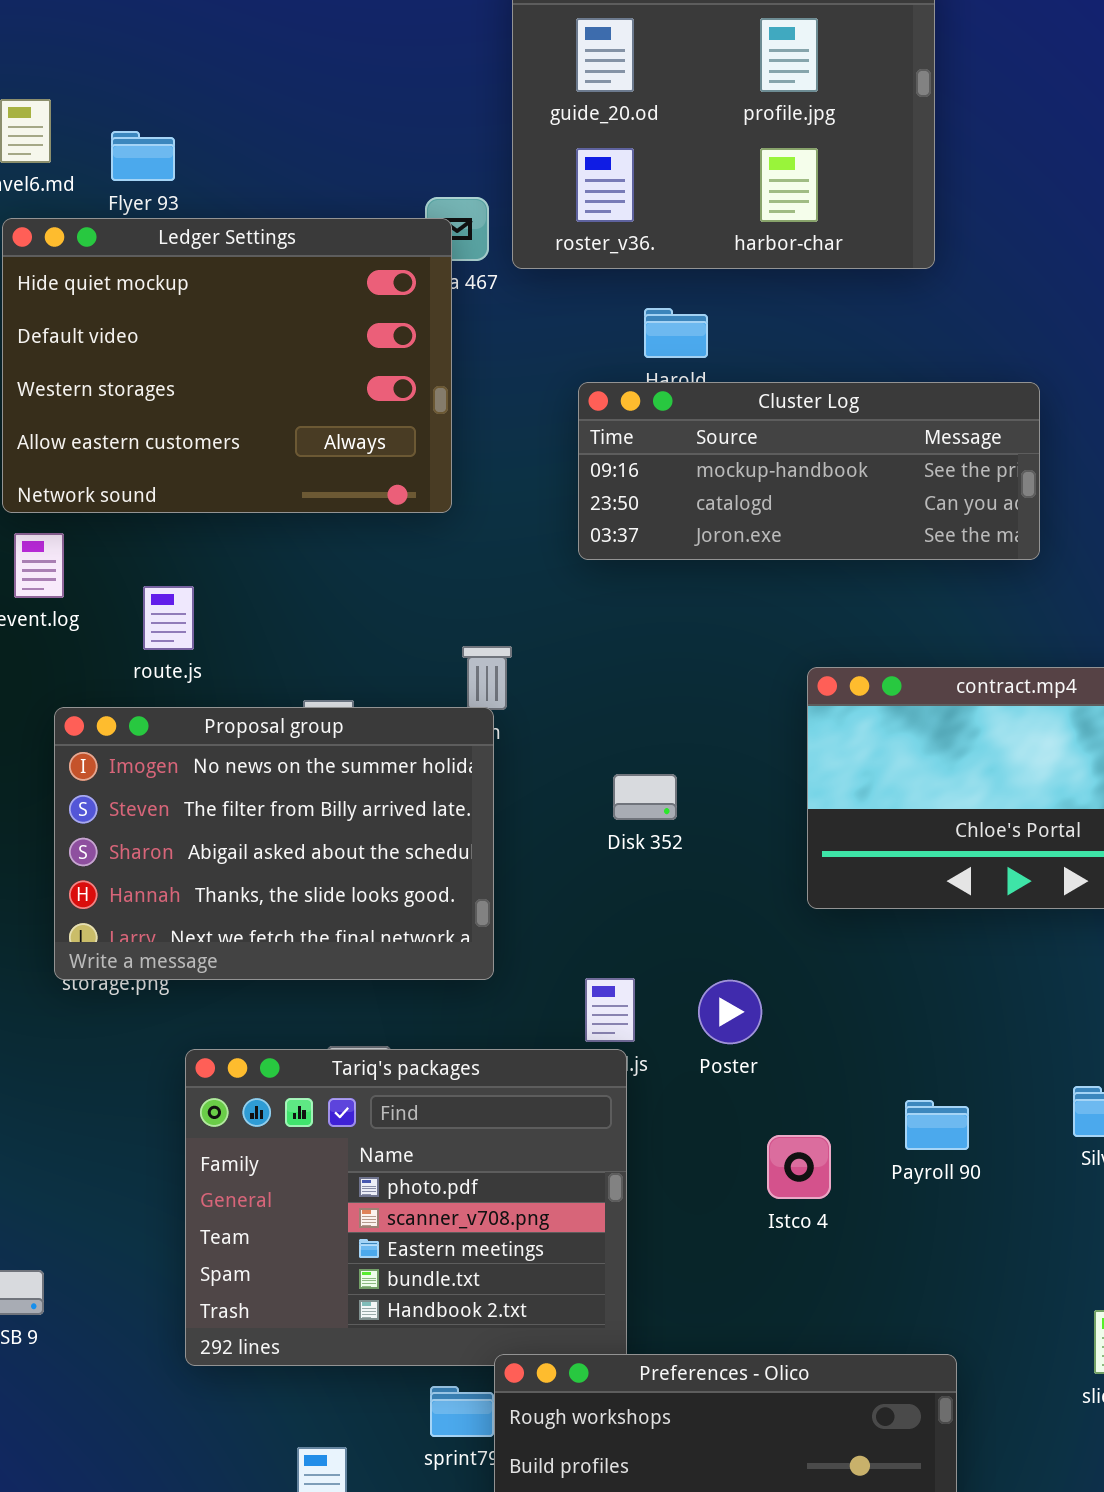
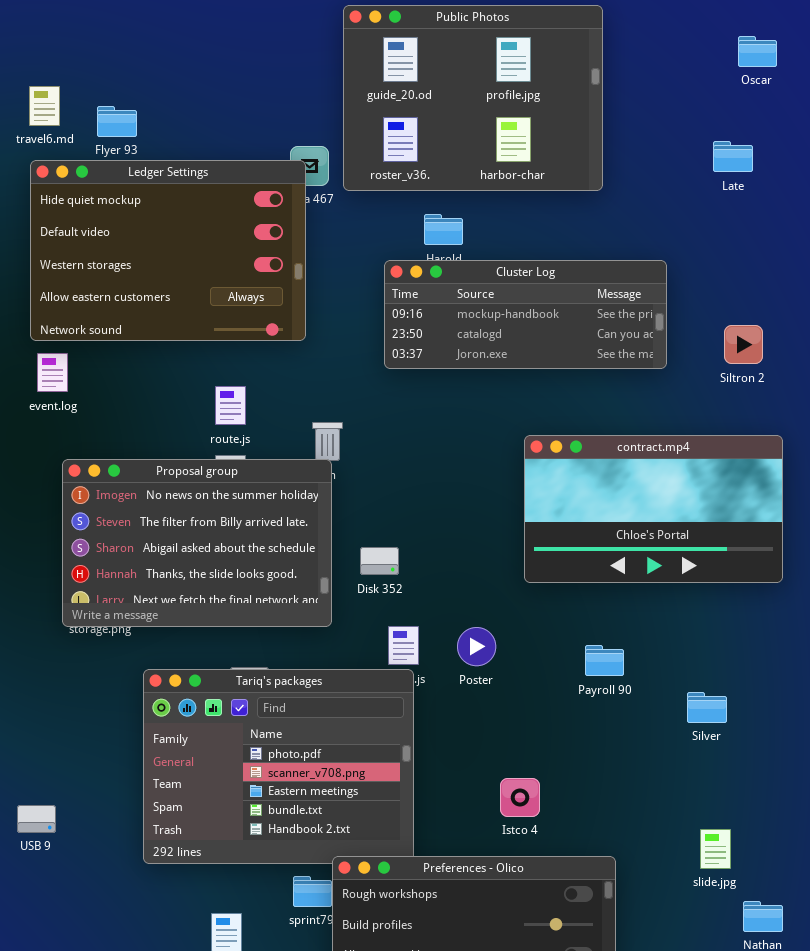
route.js: [143,586,194,650] -> [215,386,246,425], moved
Disk 352: [613,774,677,820] -> [360,547,399,575], moved
Payroll 90: [905,1100,969,1150] -> [585,645,624,676], moved
Istco 4: [767,1135,831,1199] -> [500,778,540,817], moved

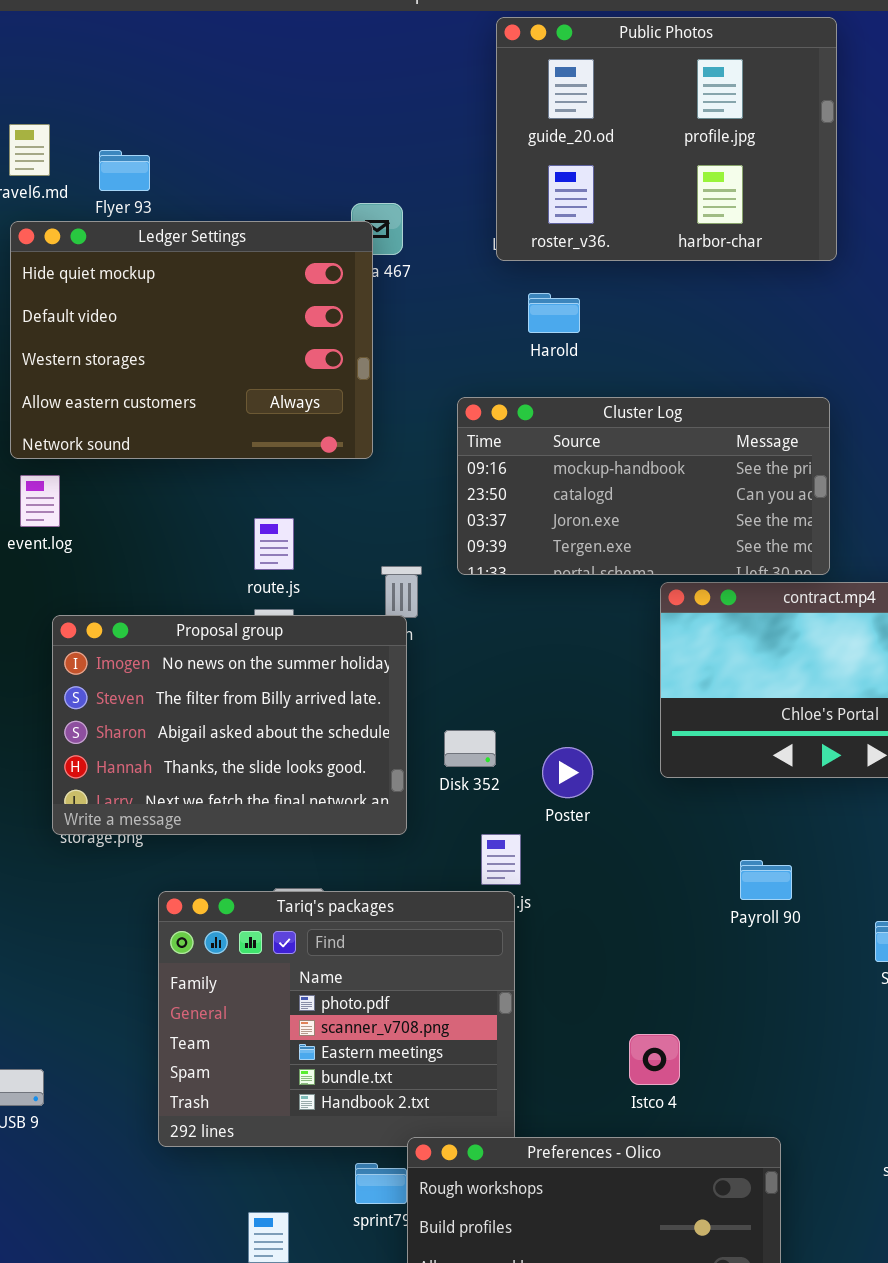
Public Photos: [343,5,603,191] -> [496,17,837,261], moved
Cluster Log: [384,260,667,369] -> [457,397,830,575], moved, resized
Poster: [457,627,496,666] -> [542,747,593,798], moved

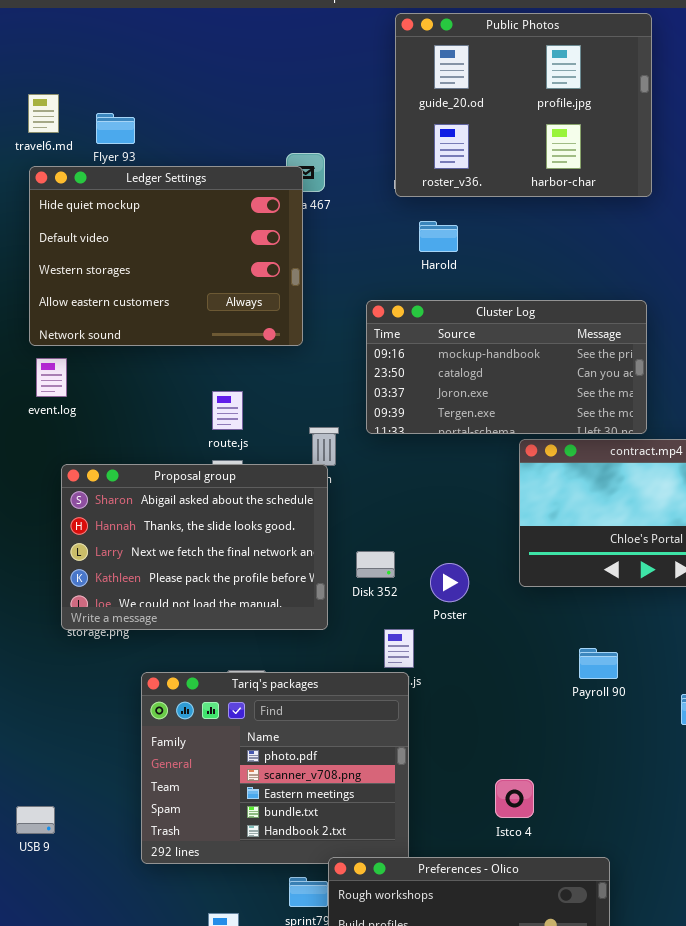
Proposal group: [52,615,407,835] -> [61,464,328,630], scrolled down 2 rows

